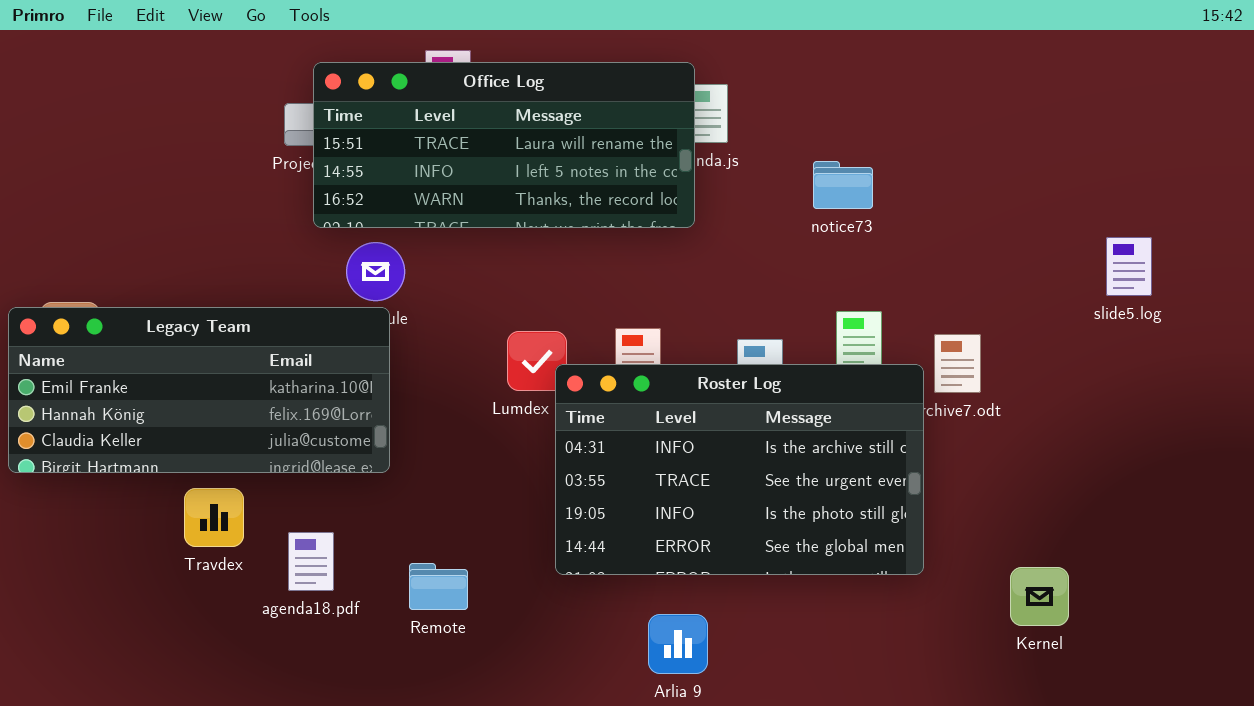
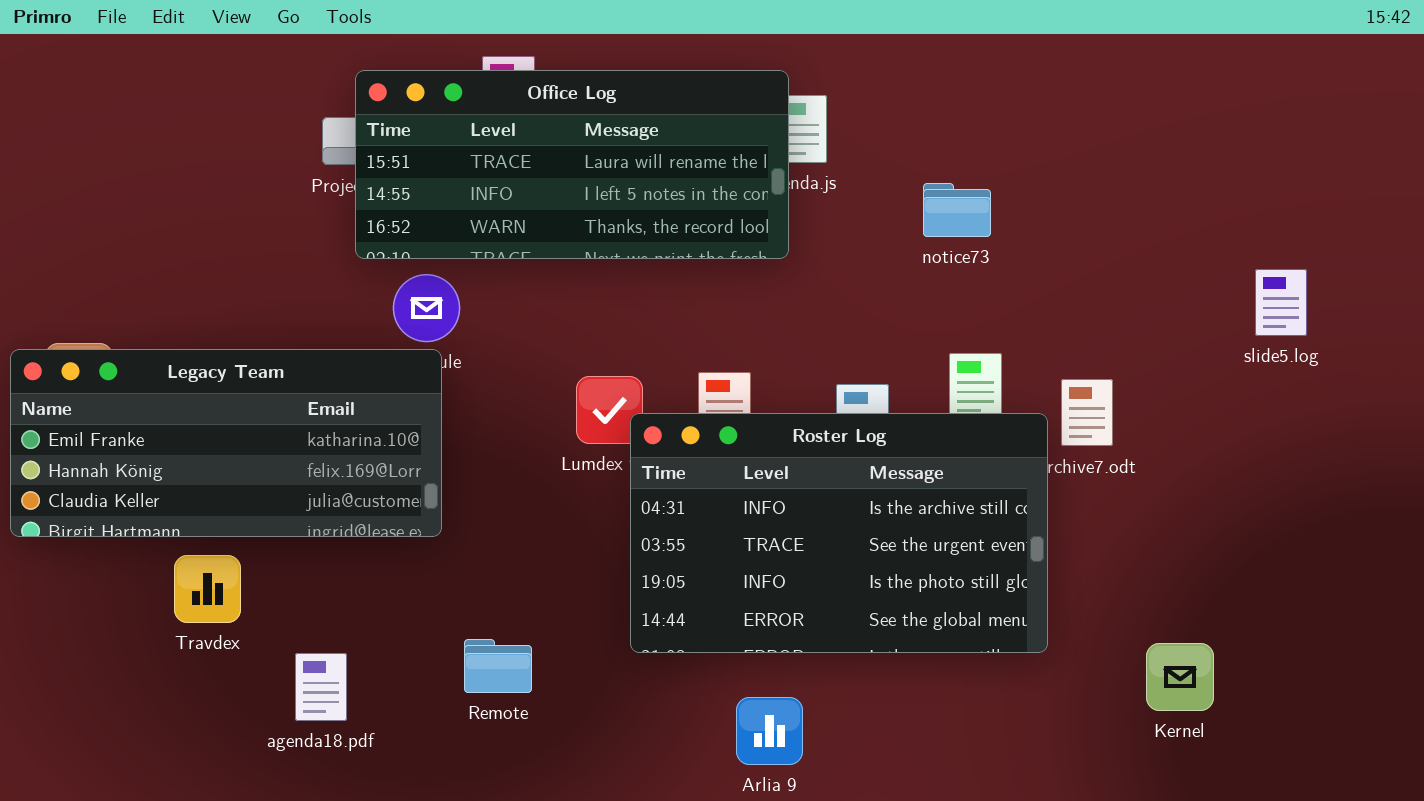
Travdex: [184,488,244,547] -> [174,555,241,623], moved
agenda18.pdf: [288,532,334,591] -> [295,653,347,721], moved

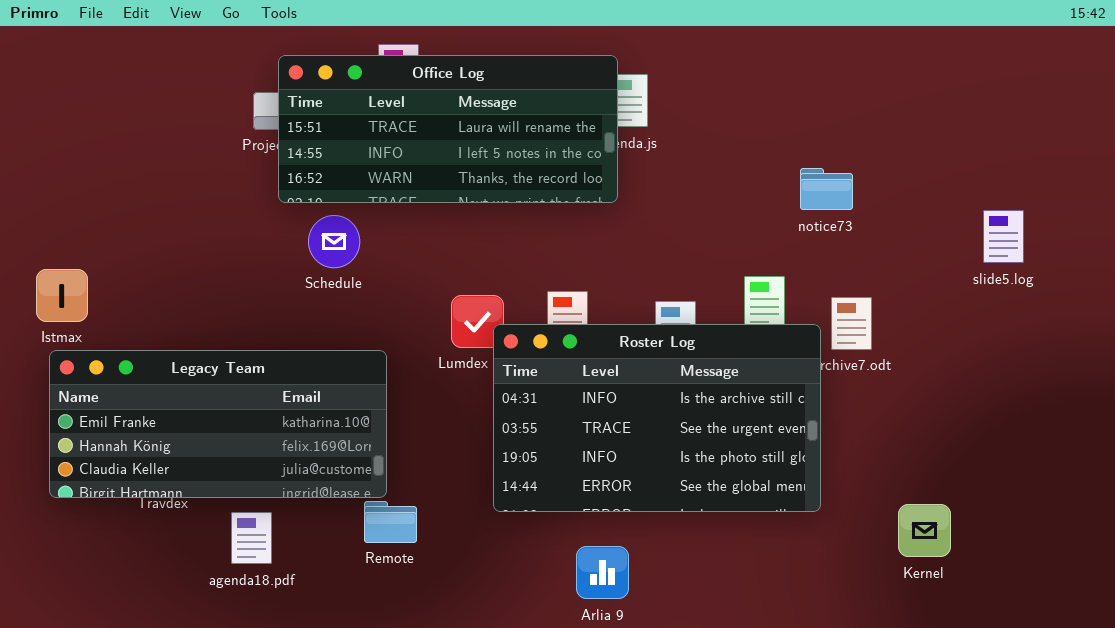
notice73: [923,183,991,237] -> [800,168,853,210], moved
Legacy Team: [10,349,442,537] -> [49,350,387,498], moved

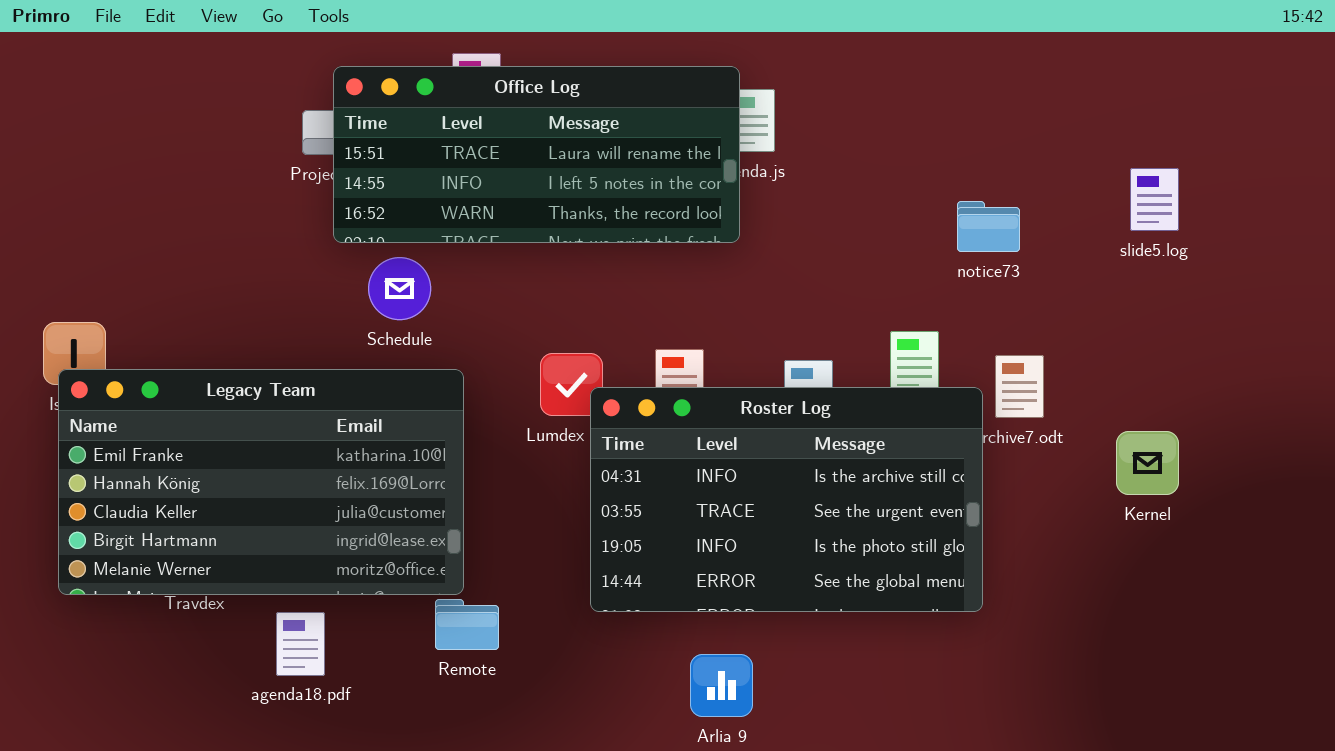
slide5.log: [983,210,1024,263] -> [1130,168,1179,231], moved
Legacy Team: [49,350,387,498] -> [58,369,464,595], resized
Kernel: [898,504,951,557] -> [1116,431,1179,495], moved

